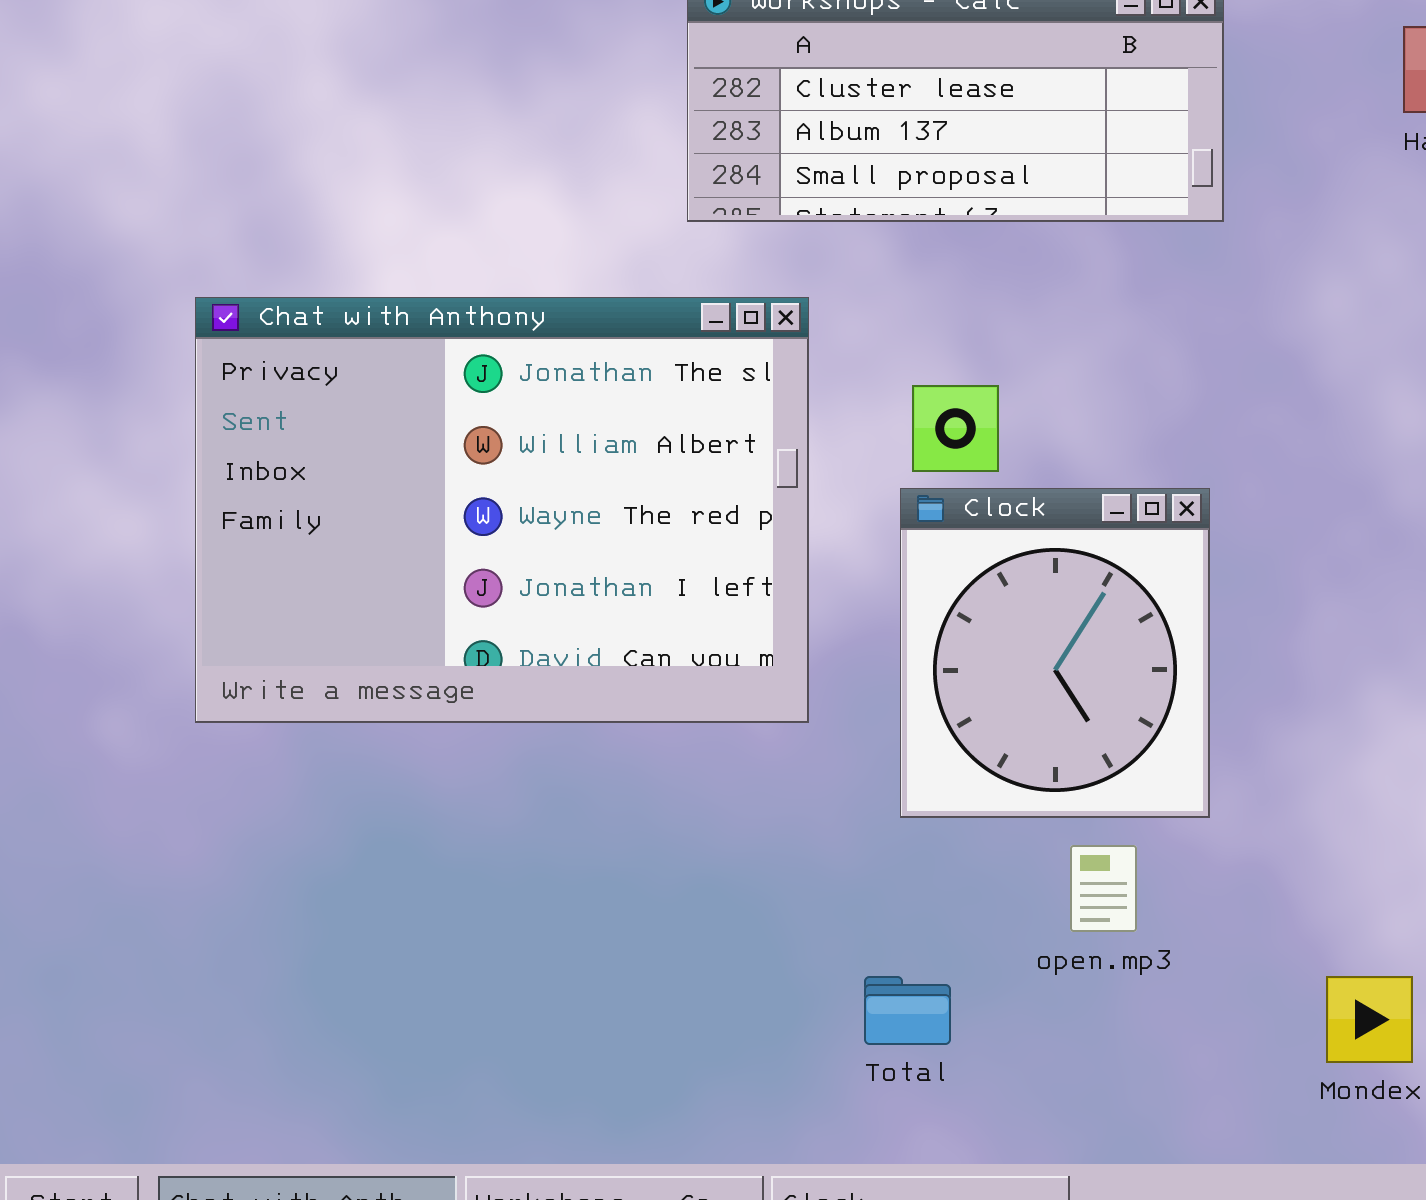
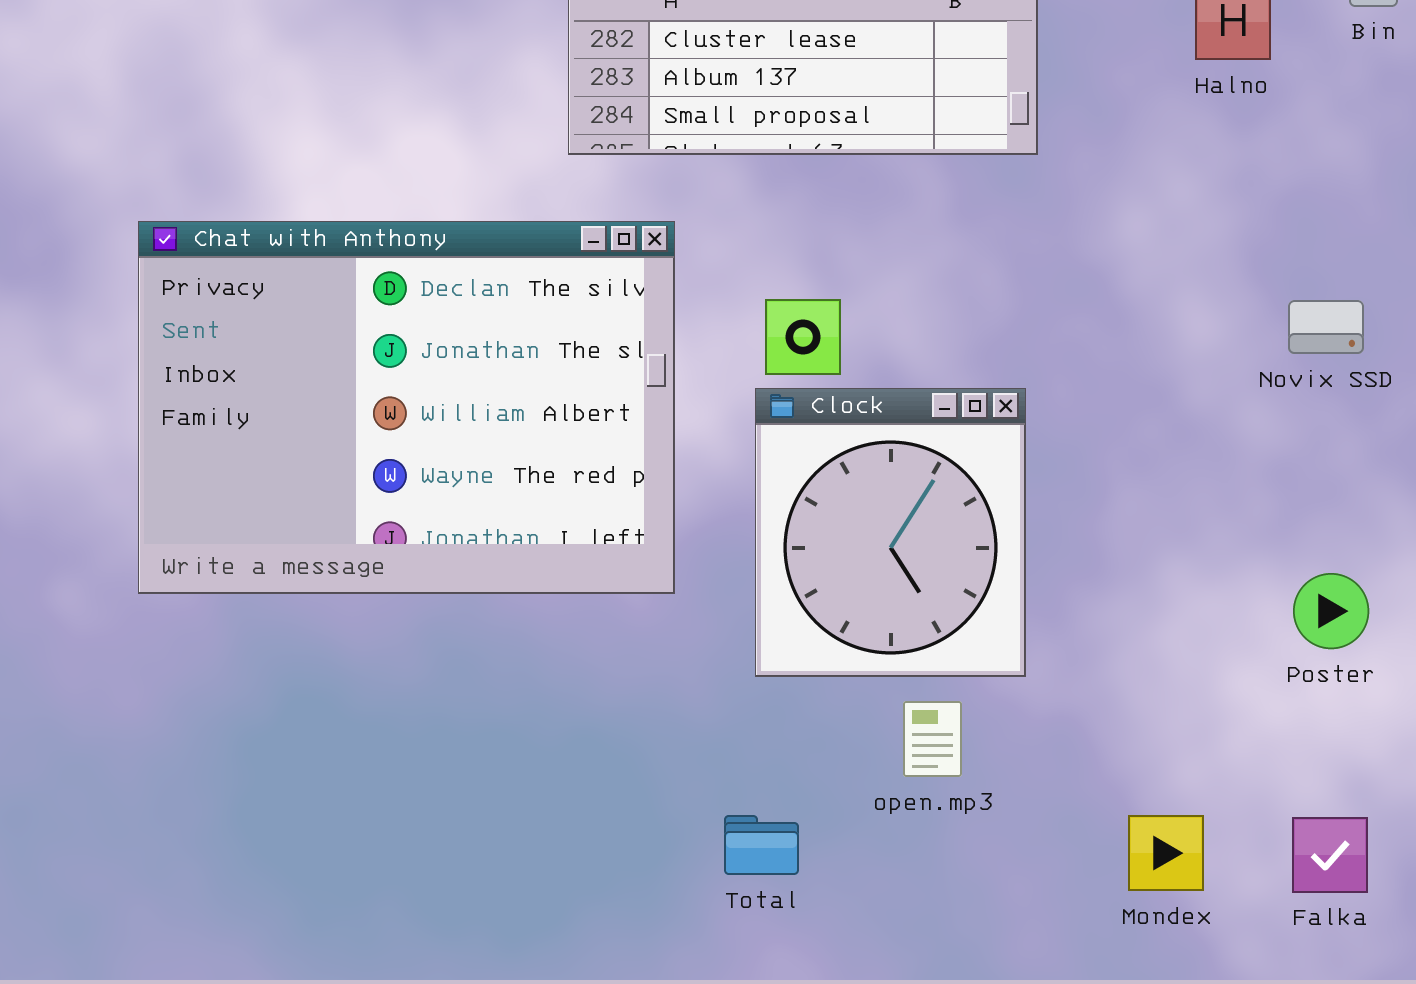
Chat with Anthony: [195,297,809,723] -> [138,221,675,594], scrolled up 1 row

